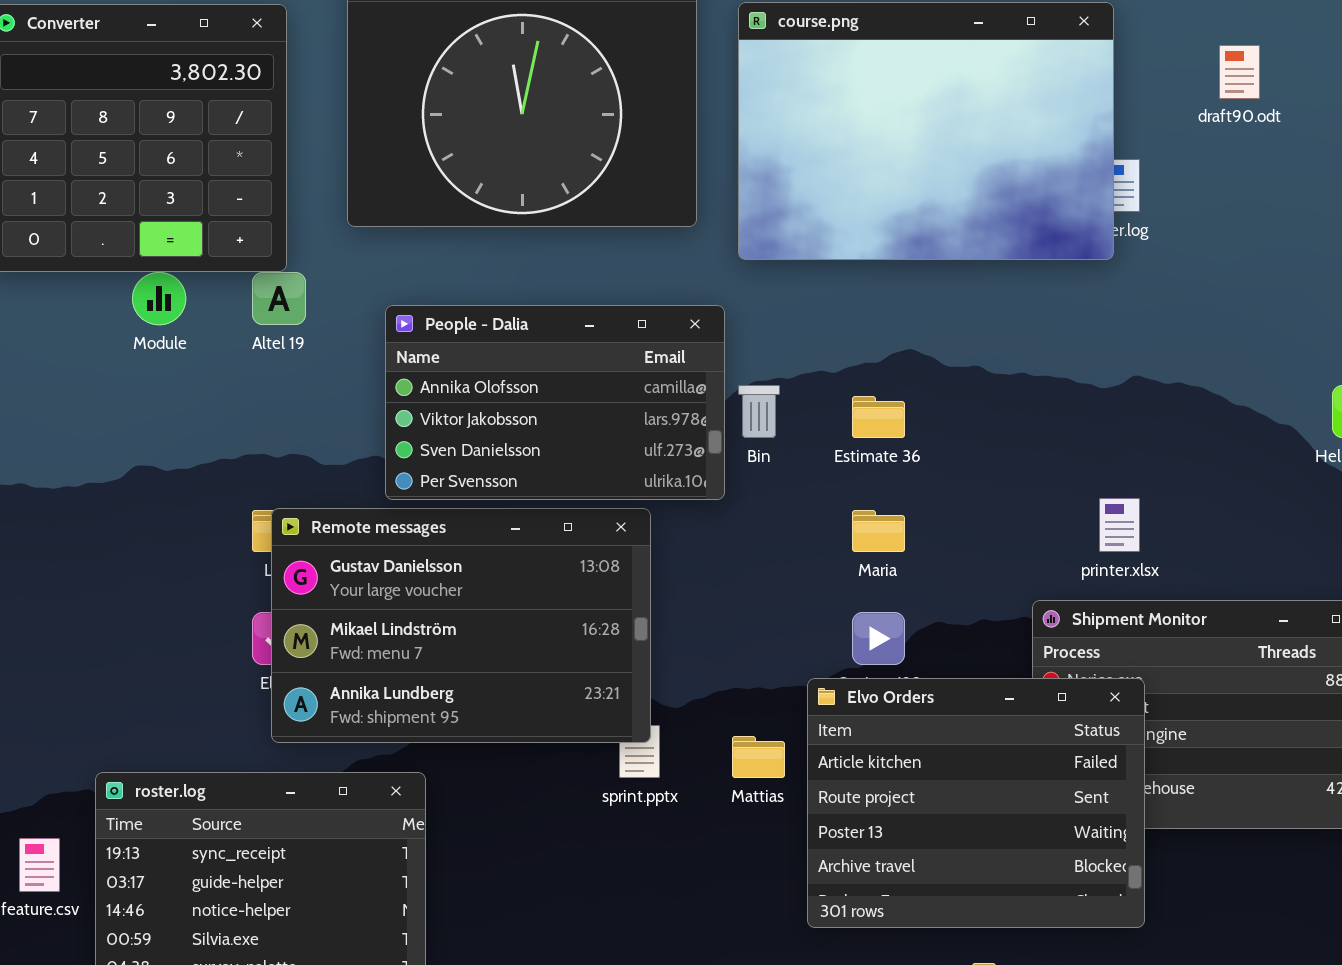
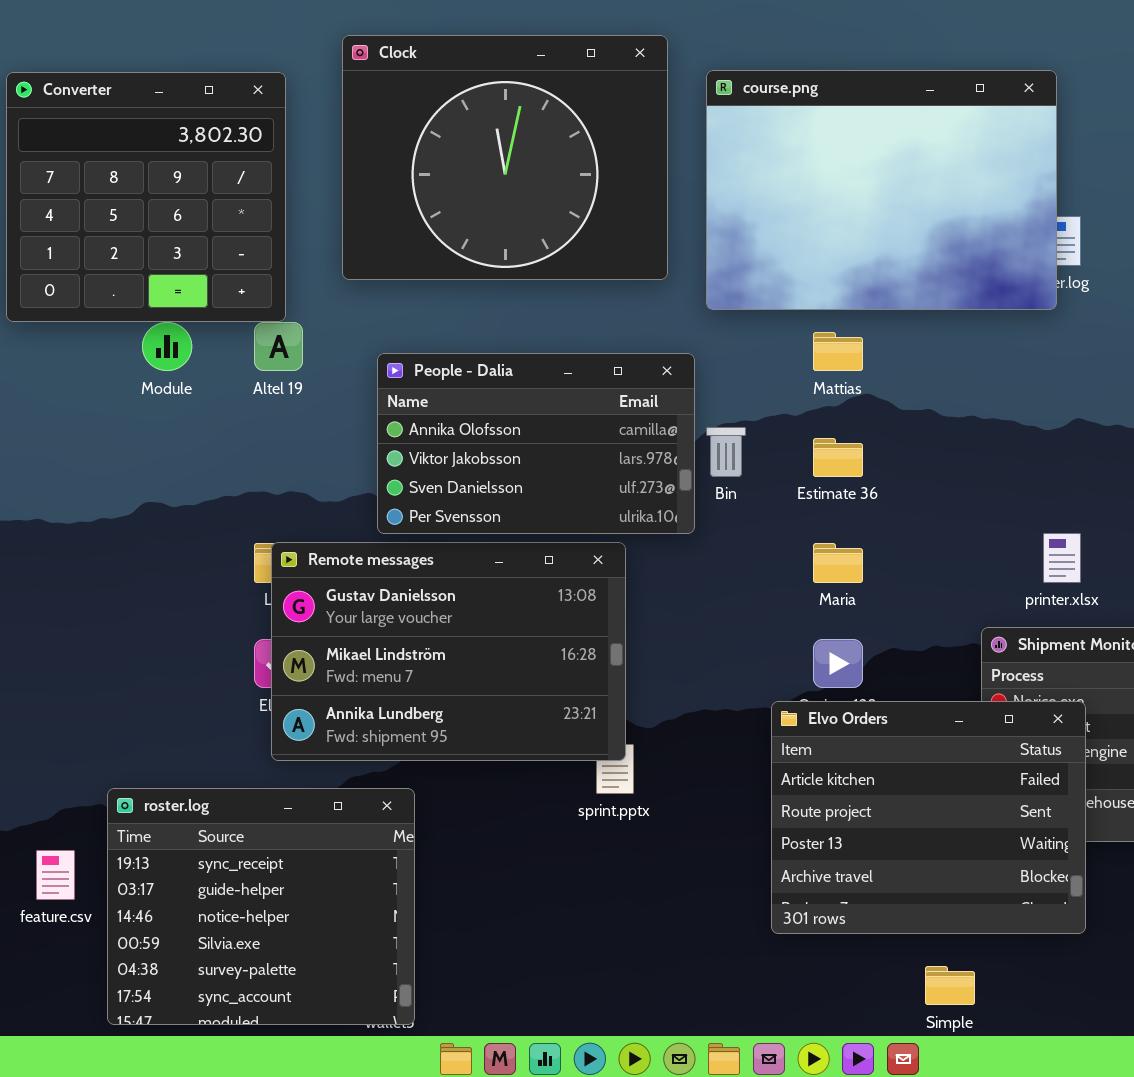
Mattias: [732,736,785,778] -> [813,332,863,371], moved

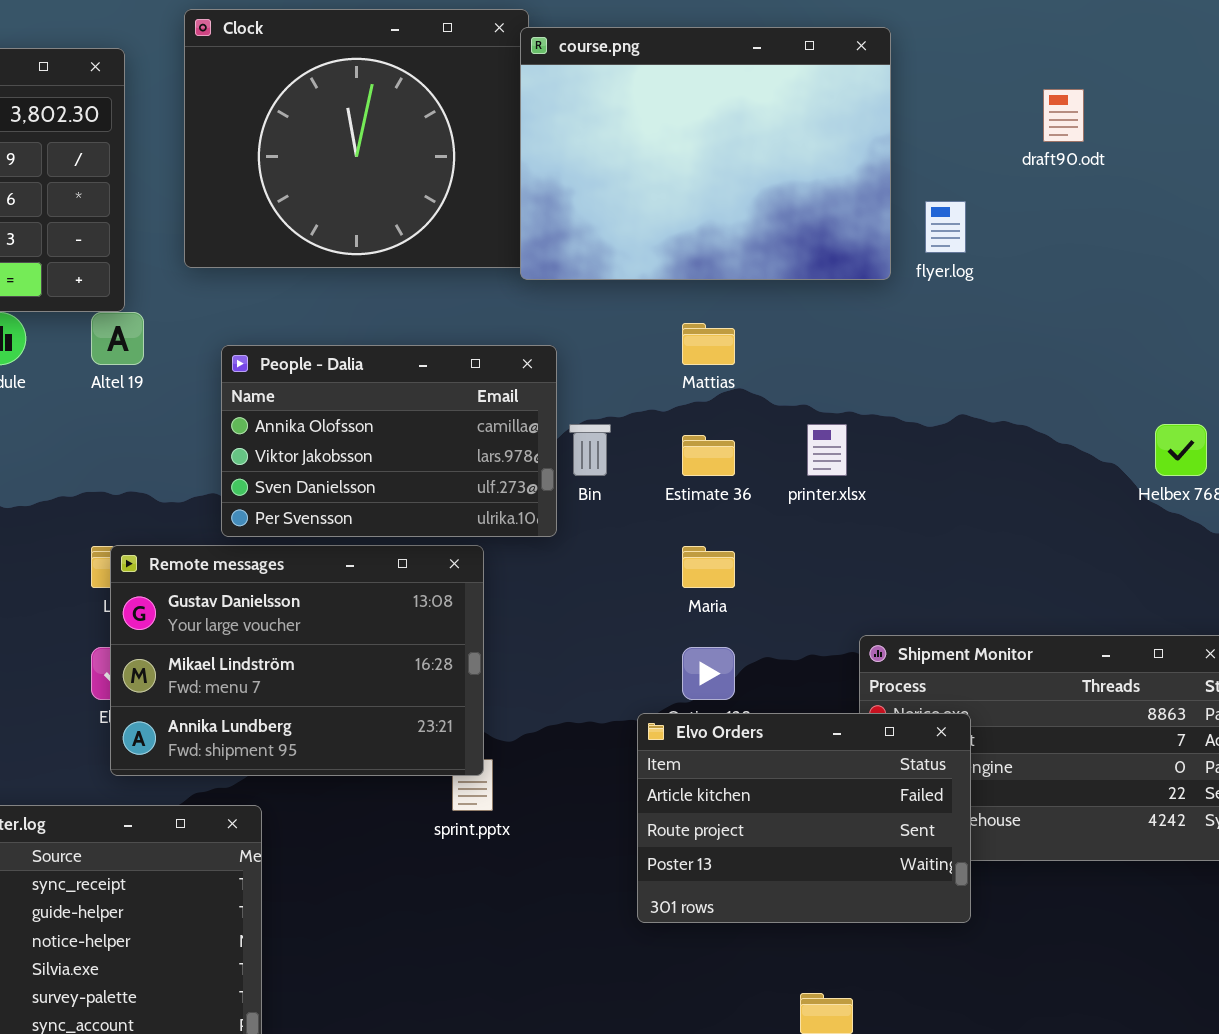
course.png: [706,70,1057,310] -> [520,27,891,280], moved
printer.xlsx: [1043,533,1081,583] -> [807,424,847,476], moved
Elvo Orders: [771,701,1086,934] -> [637,713,971,923], resized

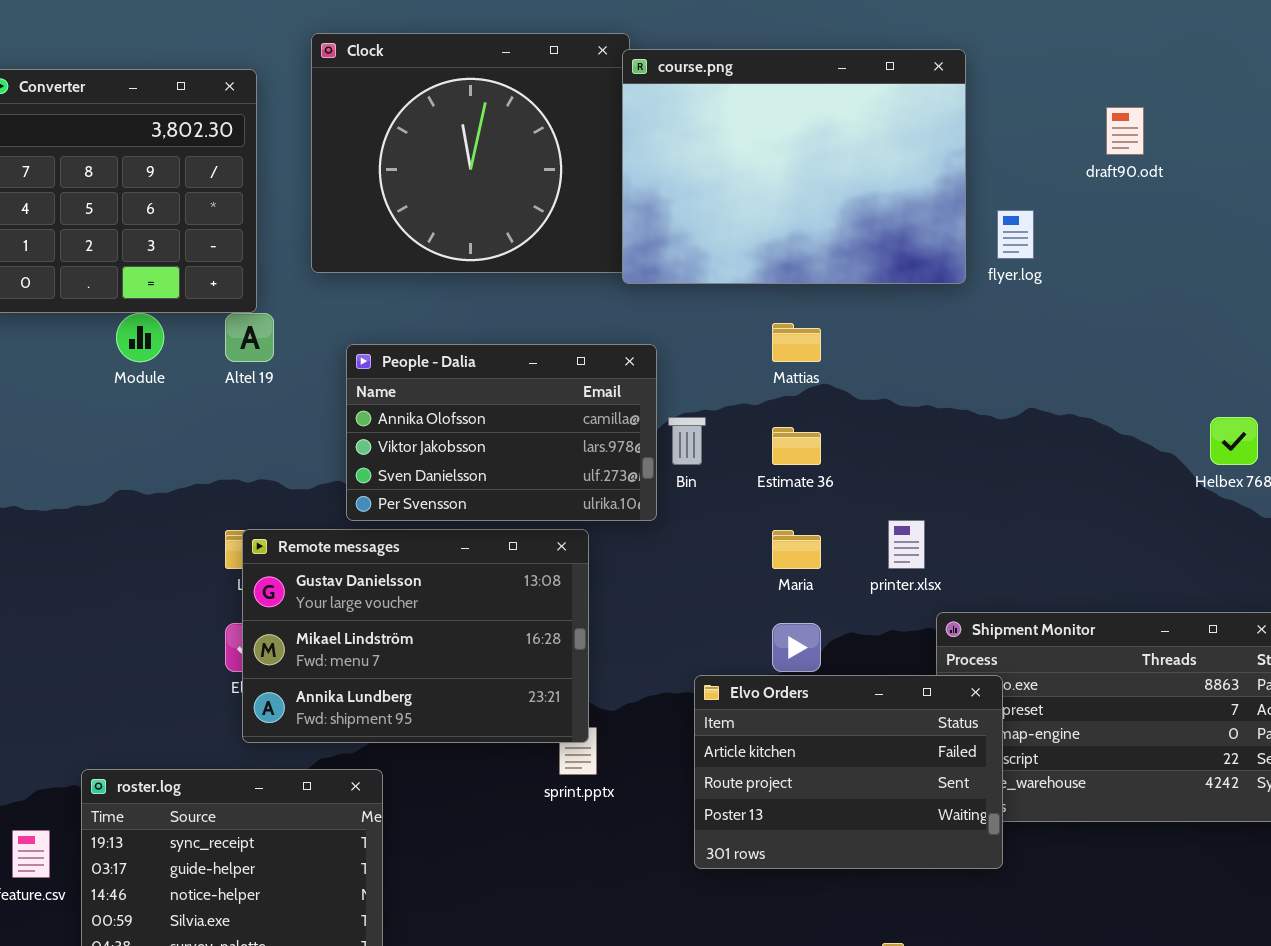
printer.xlsx: [807,424,847,476] -> [888,520,925,569], moved
Elvo Orders: [637,713,971,923] -> [694,675,1003,869], moved

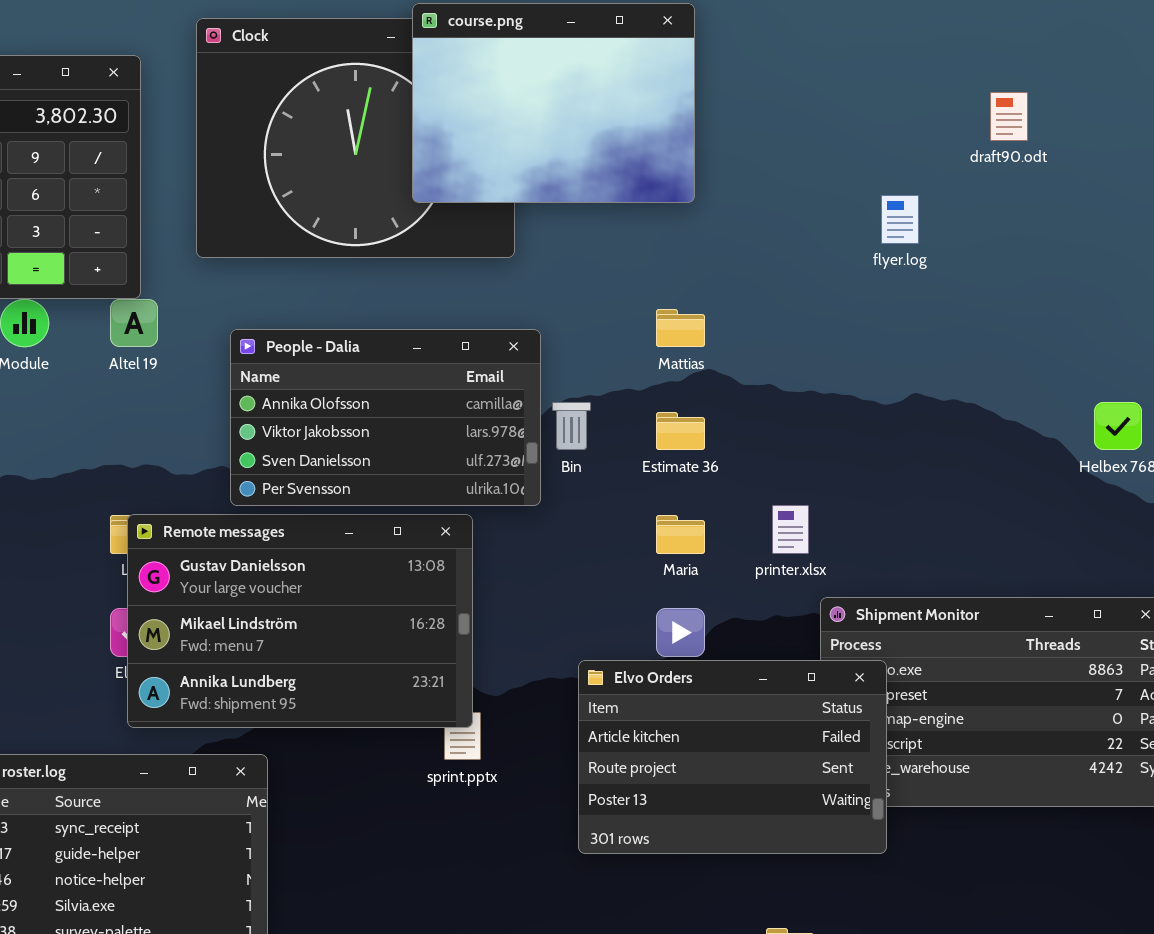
course.png: [622,49,966,284] -> [412,3,695,203], moved, resized

